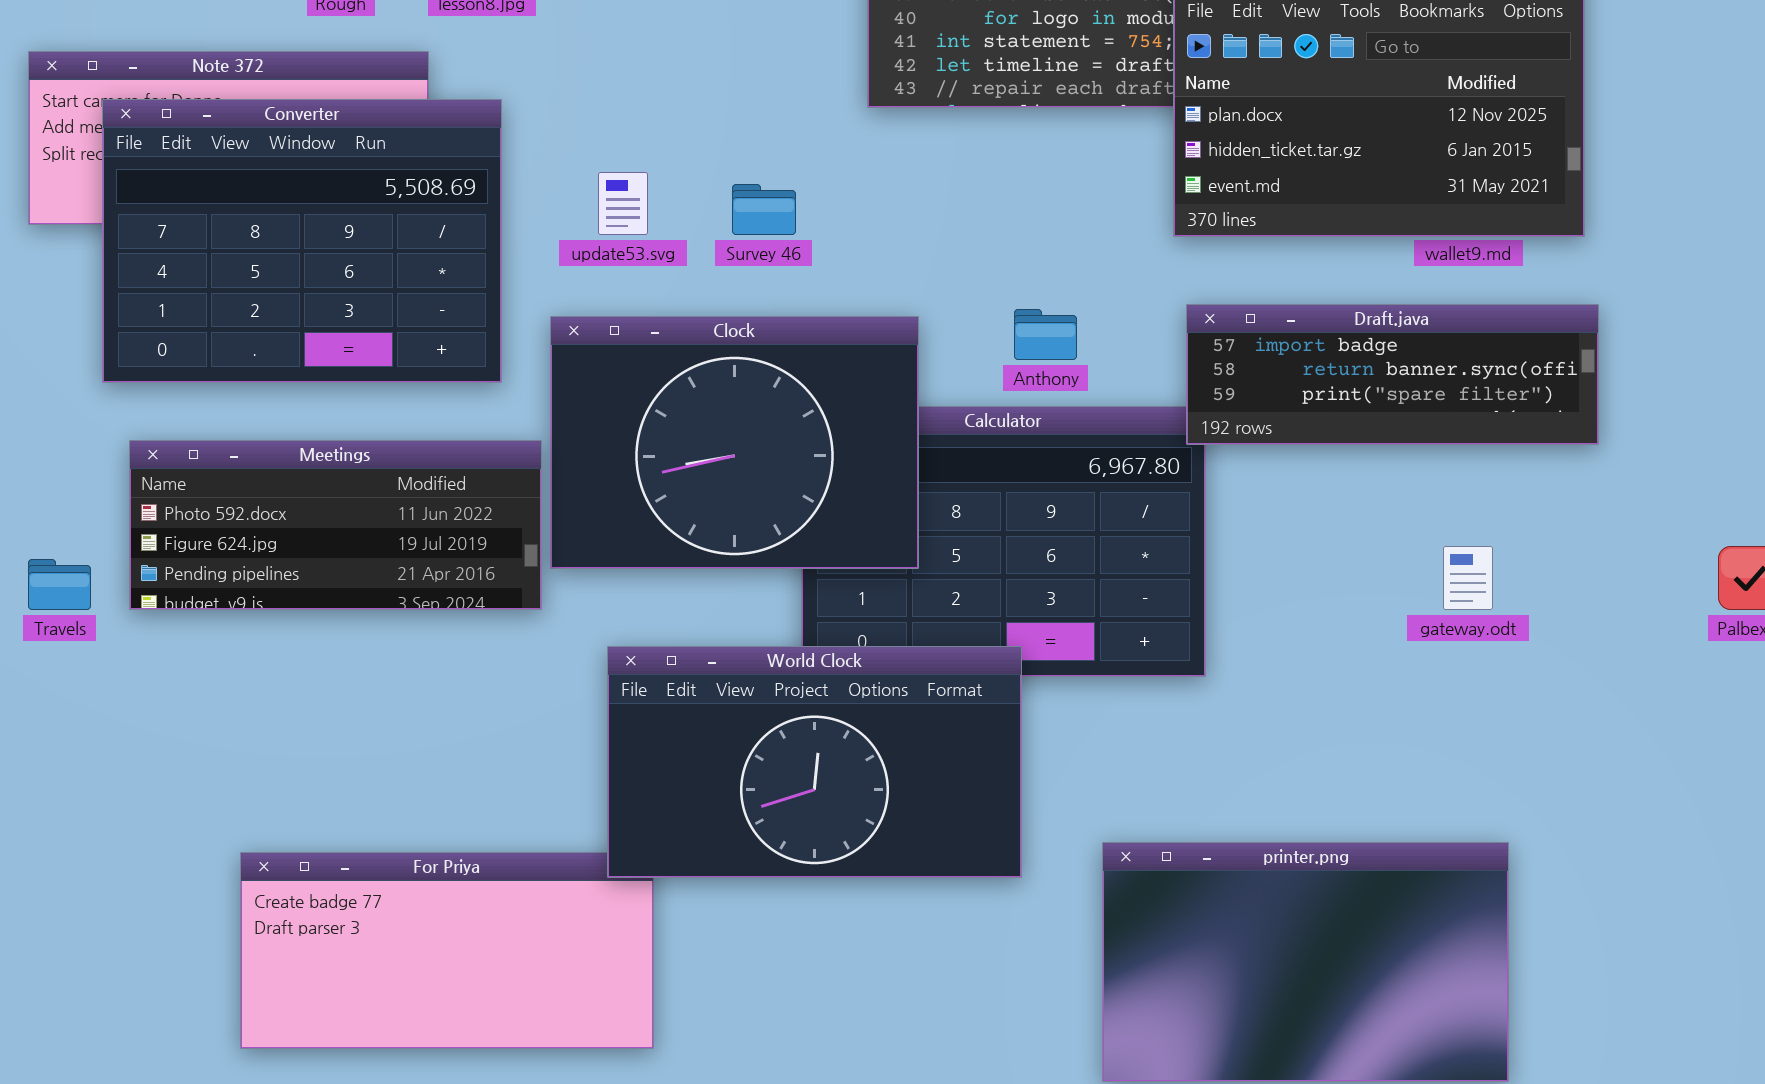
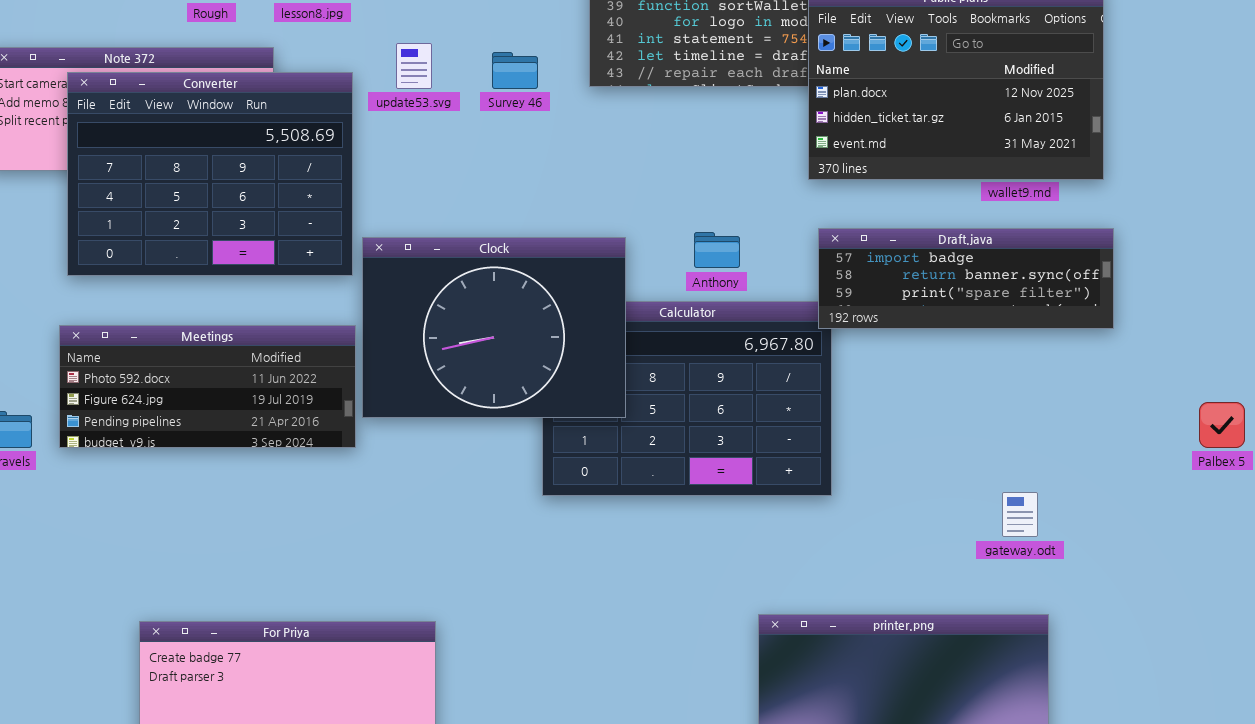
Converter: [102,99,502,383] -> [67,72,353,276], moved
update53.svg: [598,172,648,235] -> [396,43,432,89], moved
Survey 46: [732,184,796,235] -> [492,52,538,89], moved
gateway.odt: [1443,546,1493,610] -> [1002,492,1038,537], moved
World Clock: [607,646,1022,878] -> none, closed

